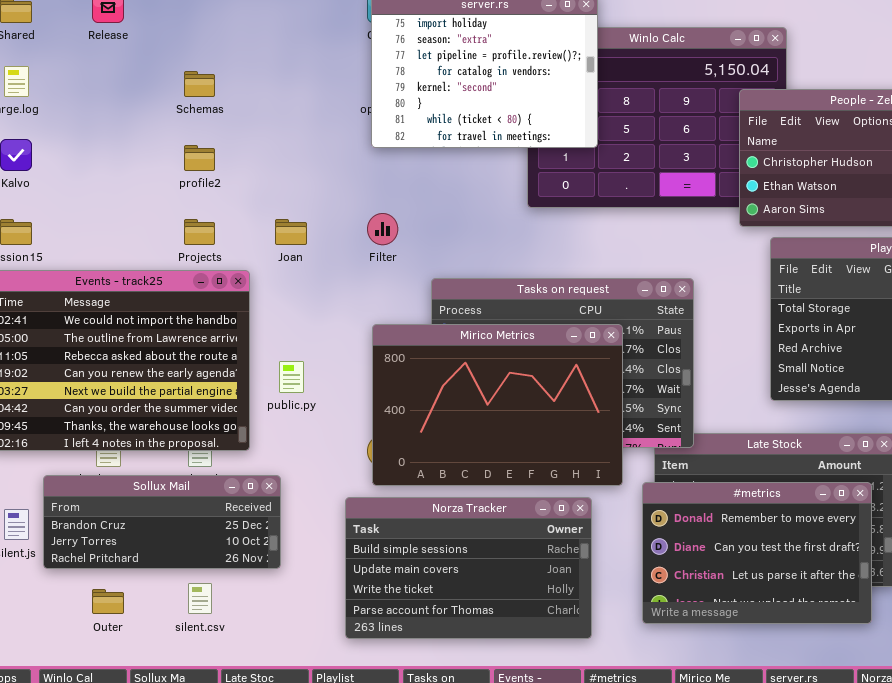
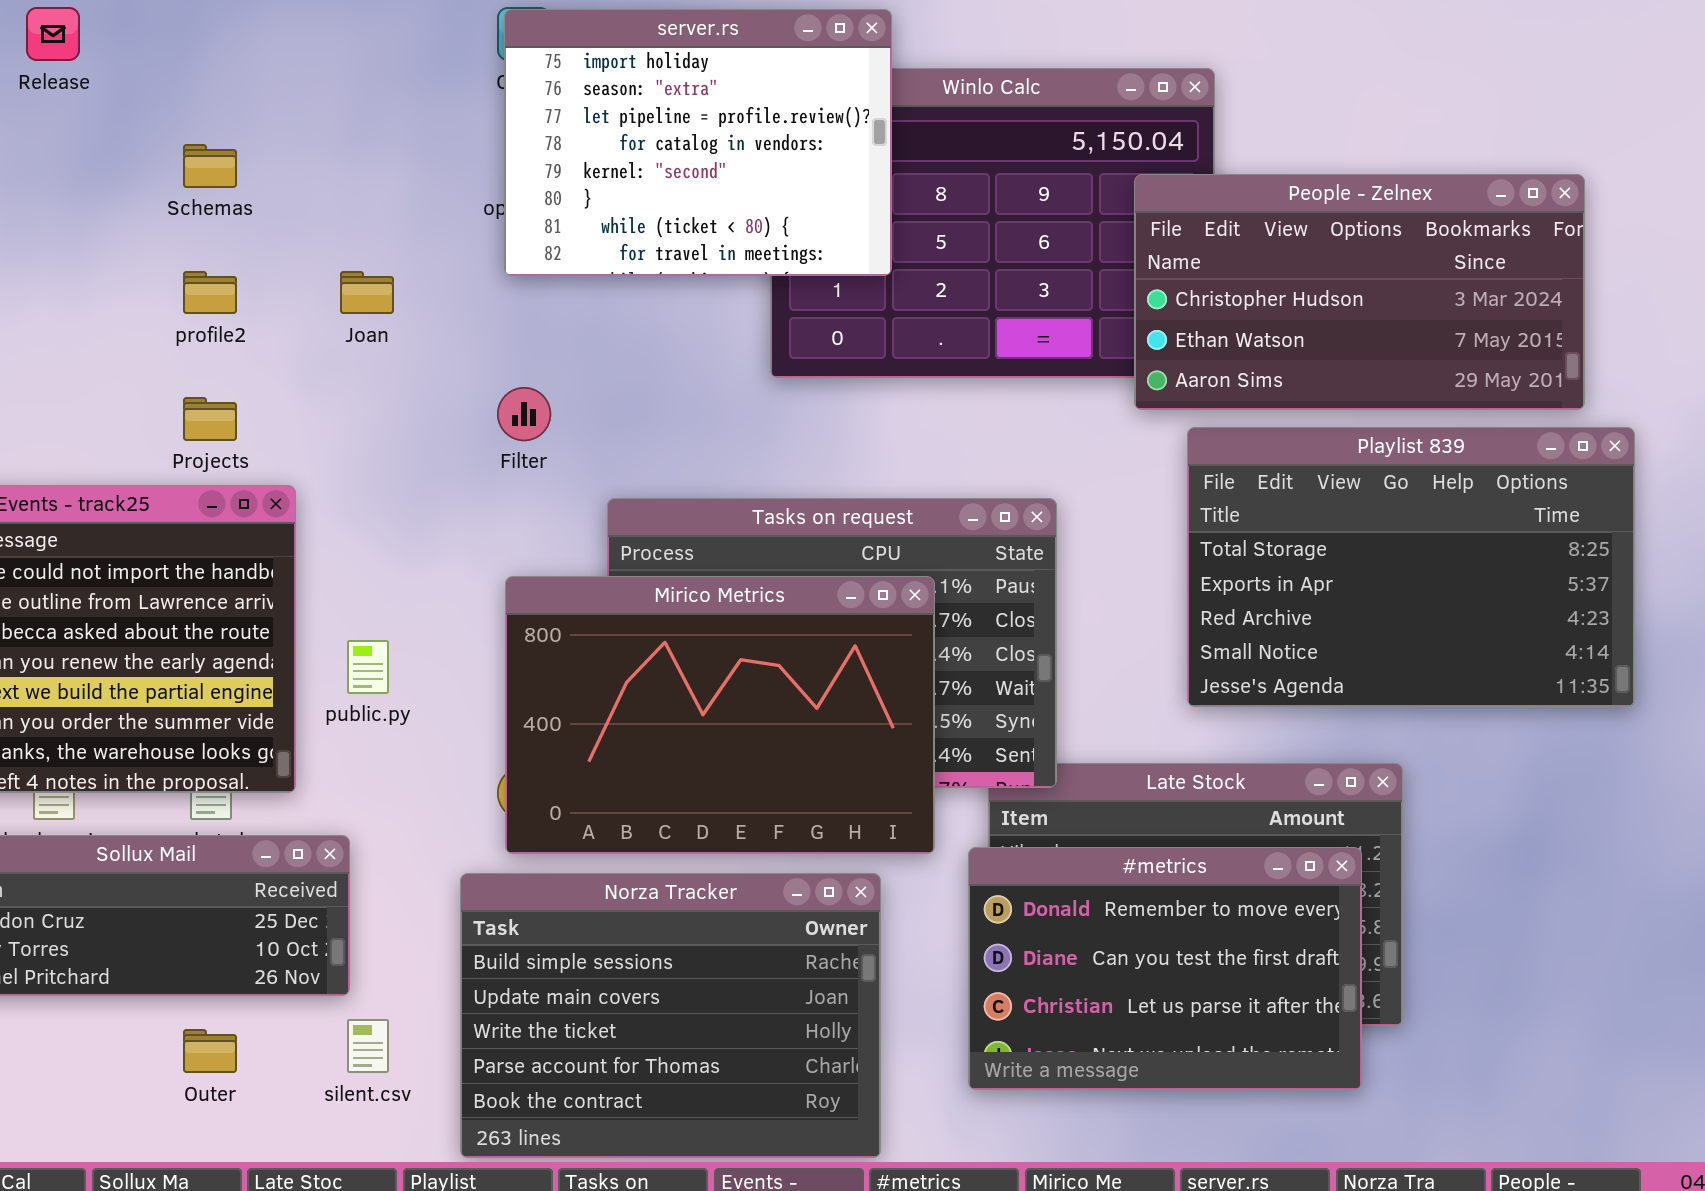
Joan: [275,219,307,245] -> [340,271,394,314], moved
Norza Tracker: [345,497,592,639] -> [460,873,881,1158], resized
silent.csv: [188,583,212,614] -> [347,1019,389,1073], moved
Outer: [92,589,124,614] -> [183,1029,237,1073], moved

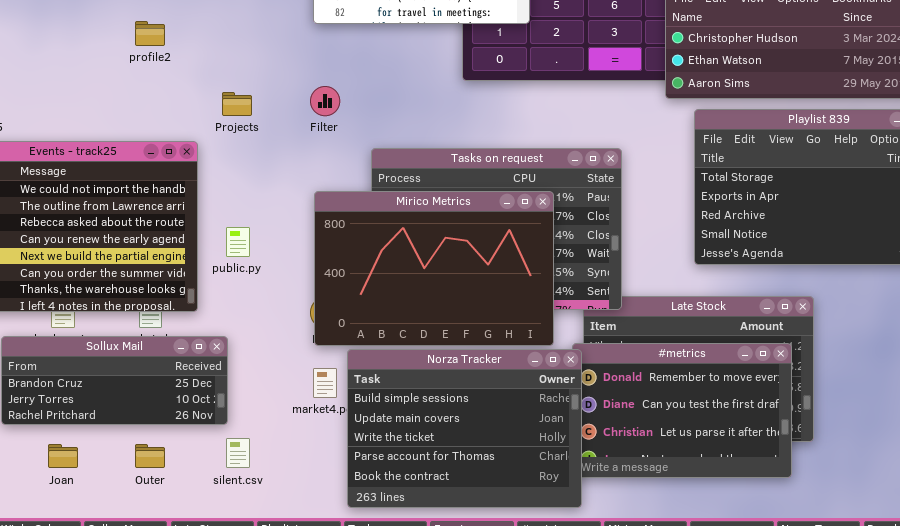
Joan: [340,271,394,314] -> [48,444,78,468], moved
Projects: [183,397,237,441] -> [222,92,252,116], moved
Norza Tracker: [460,873,881,1158] -> [347,349,582,508], moved

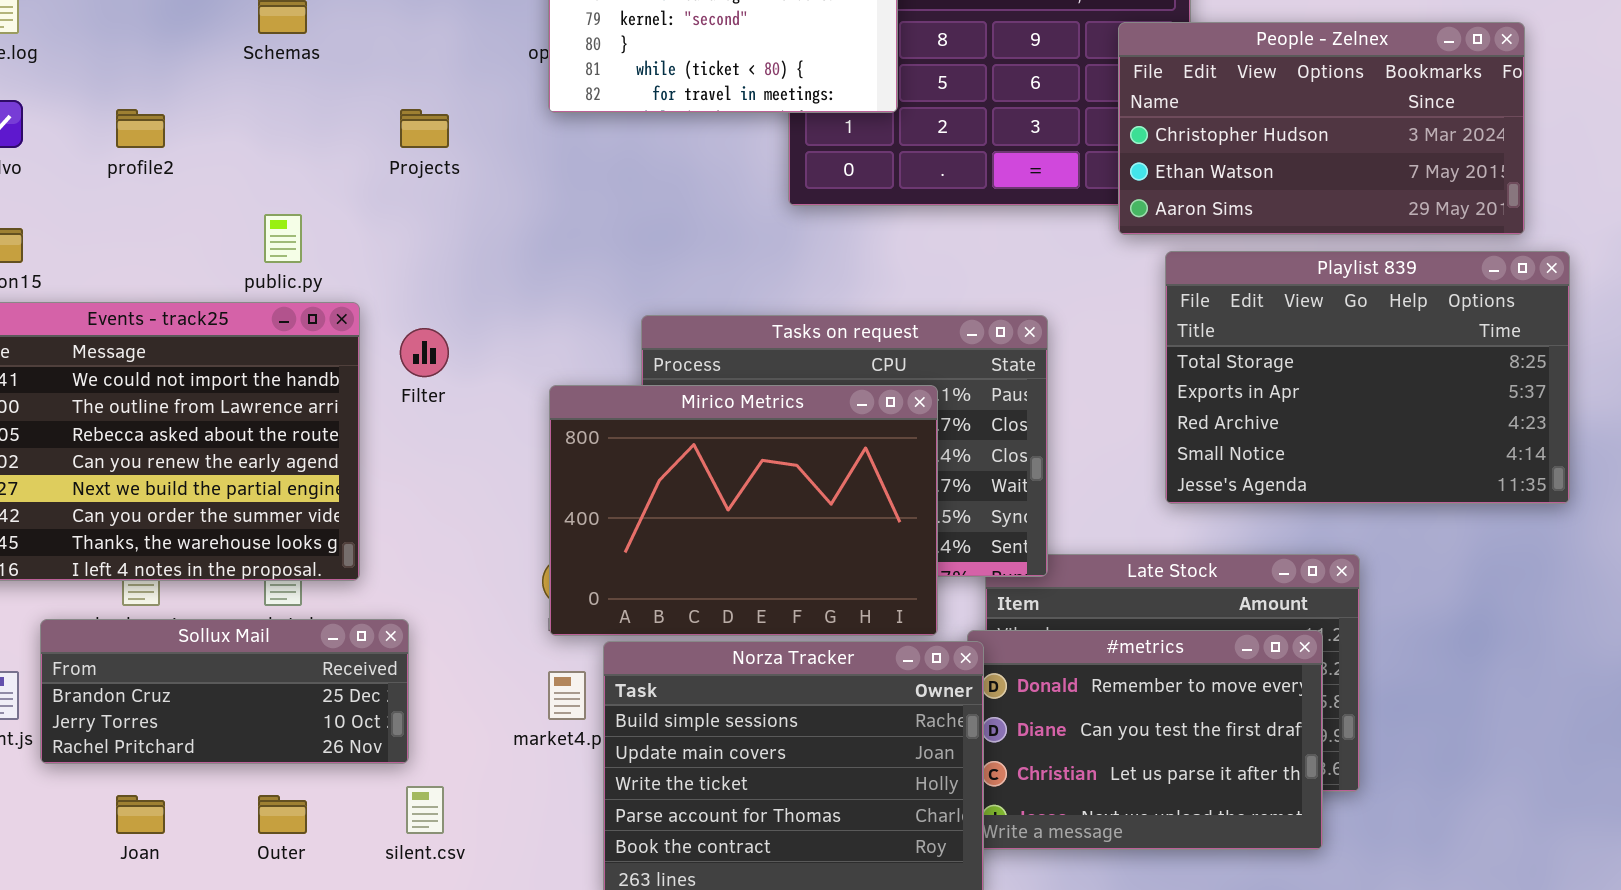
profile2: [135,21,165,46] -> [116,109,165,148], moved
Filter: [310,86,340,116] -> [400,328,449,377], moved
Projects: [222,92,252,116] -> [400,109,449,148], moved
public.py: [226,227,250,257] -> [264,214,302,263], moved

